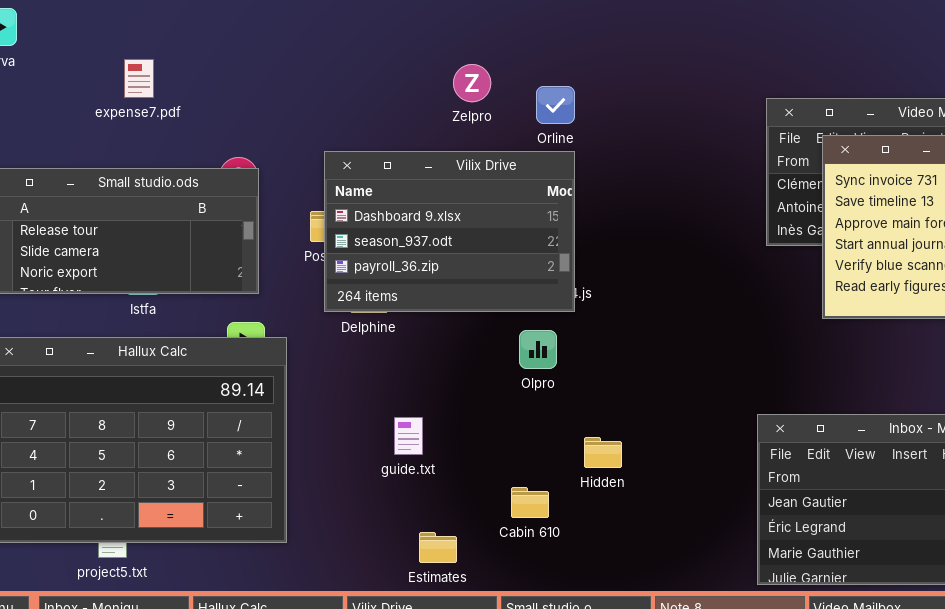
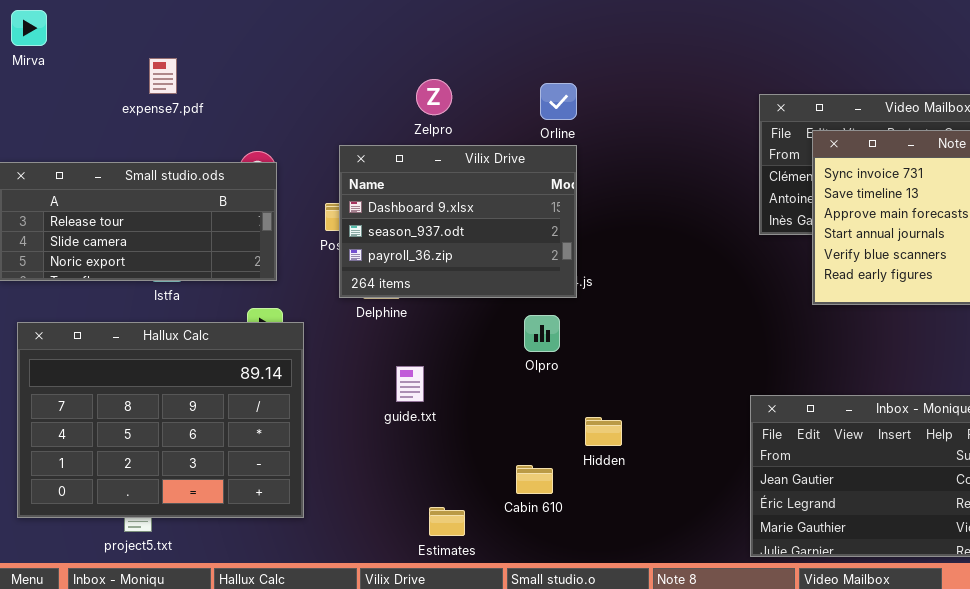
Zelpro: [453,64,491,102] -> [416,79,452,115], moved
guide.txt: [394,417,423,455] -> [396,366,424,402], moved

